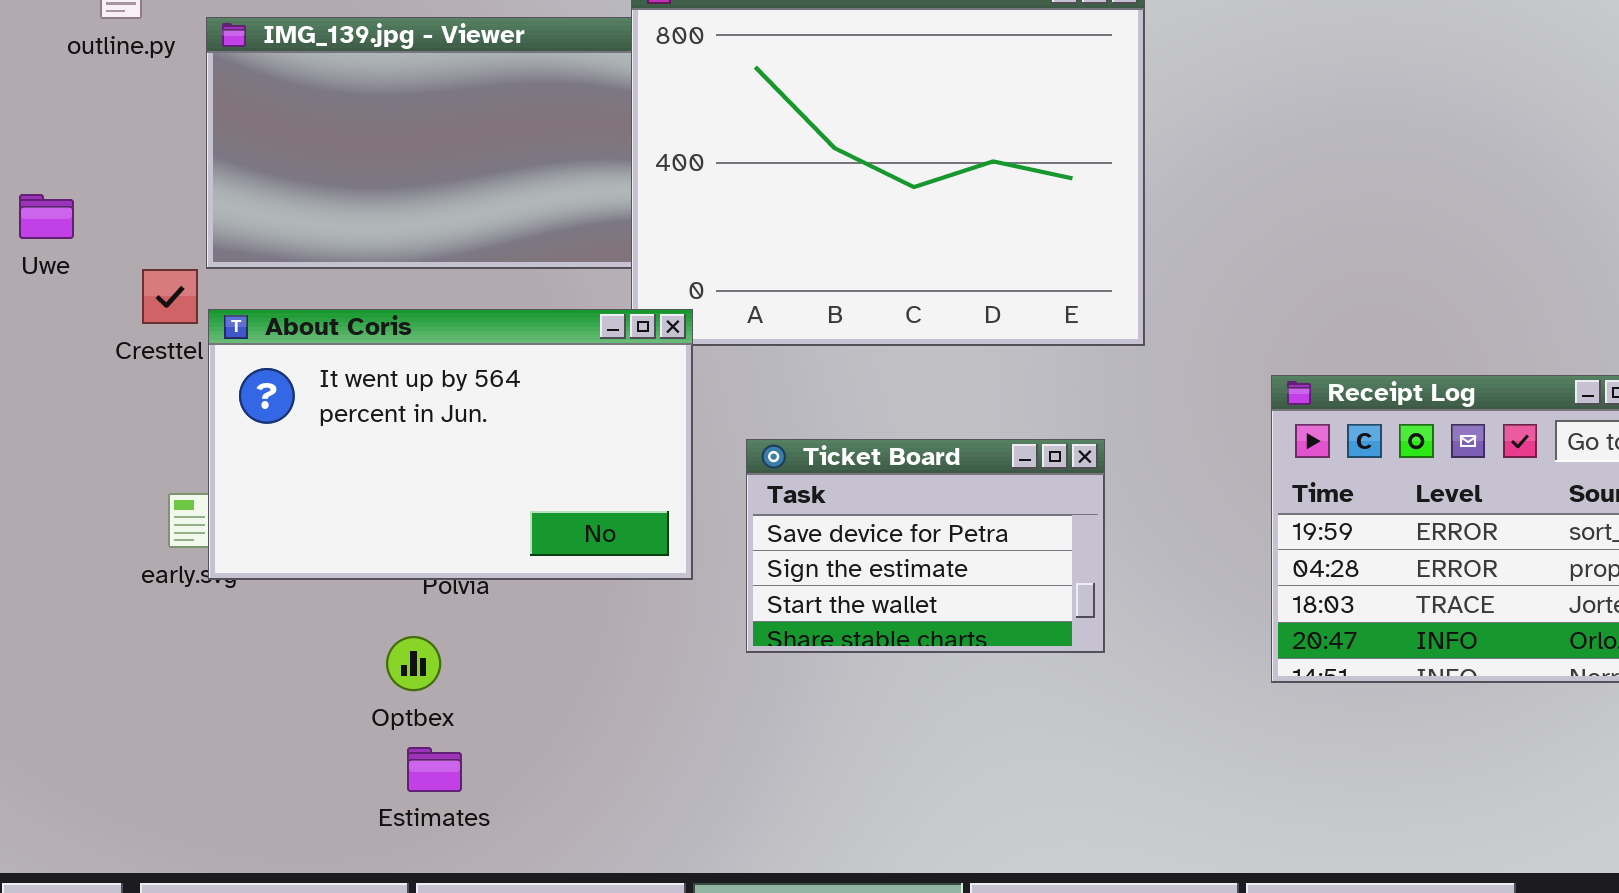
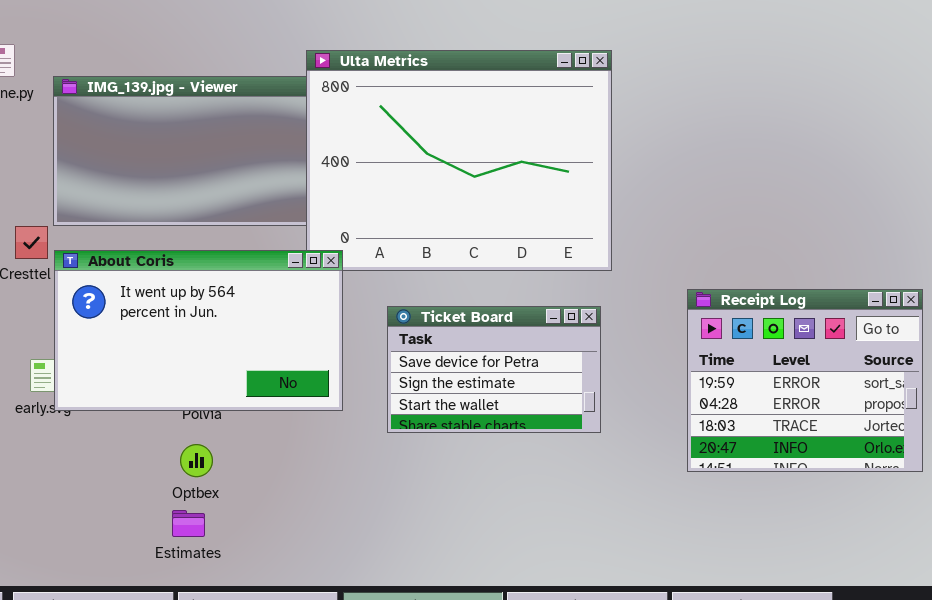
Ticket Board: [746,439,1105,653] -> [387,306,601,433], moved
Optbex: [386,636,441,691] -> [180,444,213,477], moved

